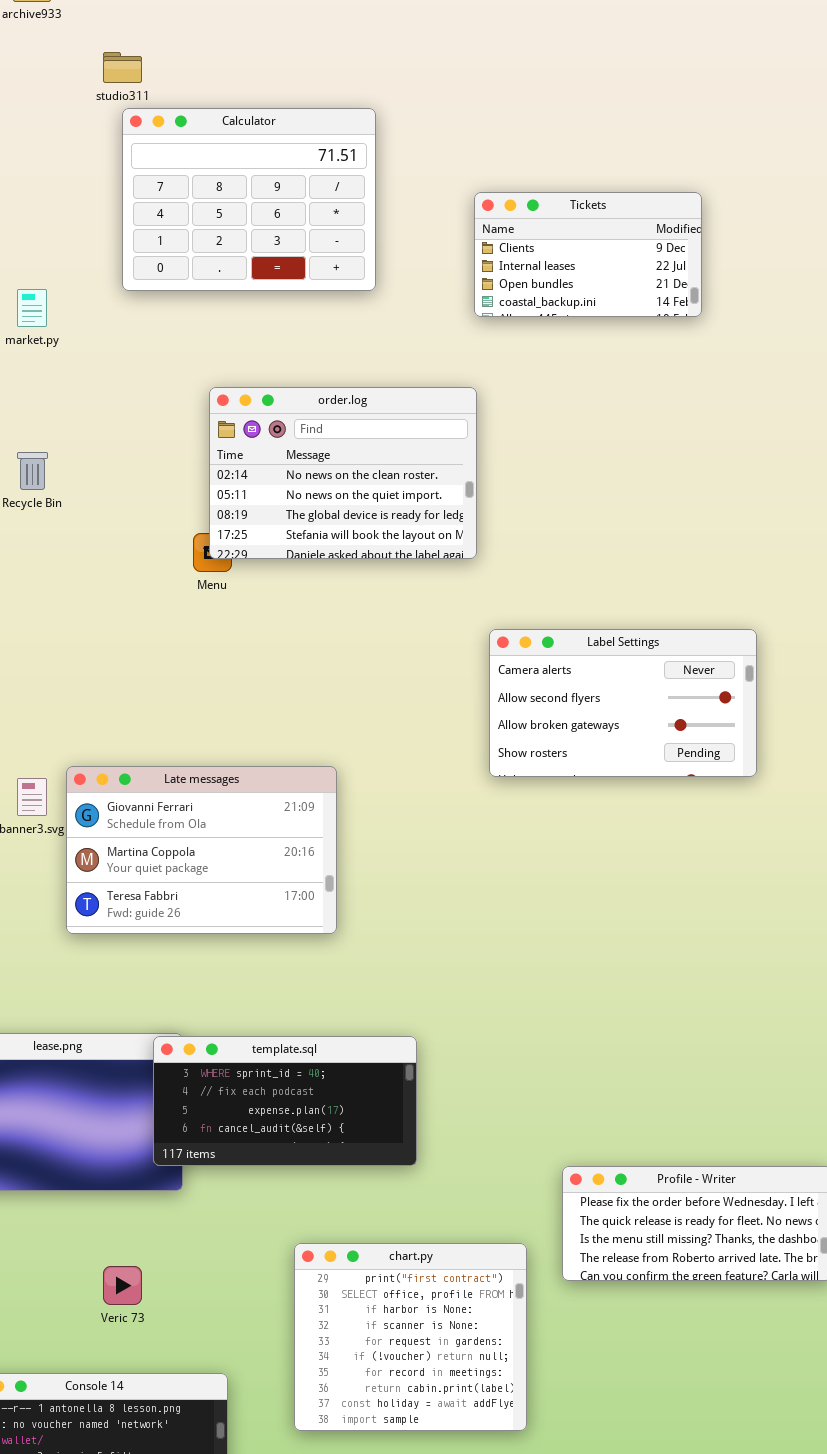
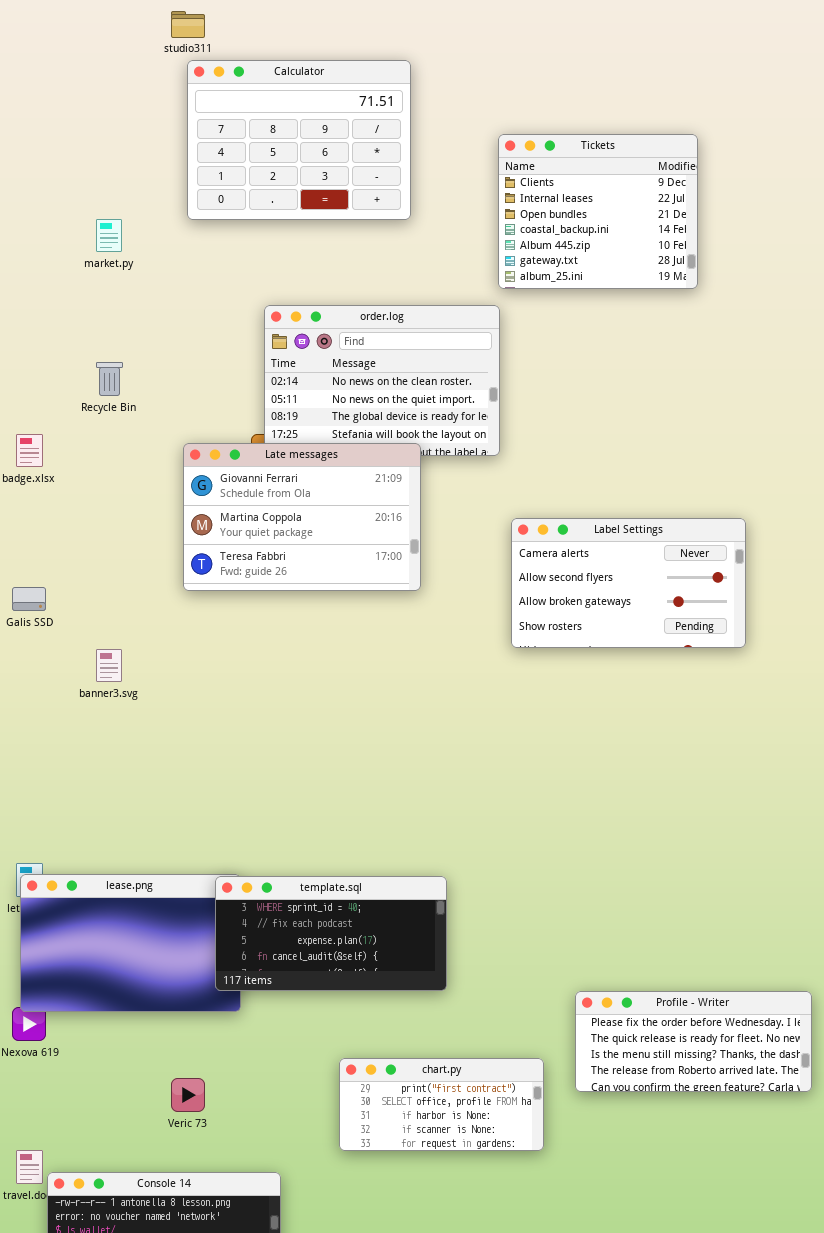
Tickets: [474,192,702,317] -> [498,134,698,289], resized
Late messages: [66,766,337,934] -> [183,443,421,591], moved
chart.py: [294,1243,527,1431] -> [339,1058,544,1151], resized

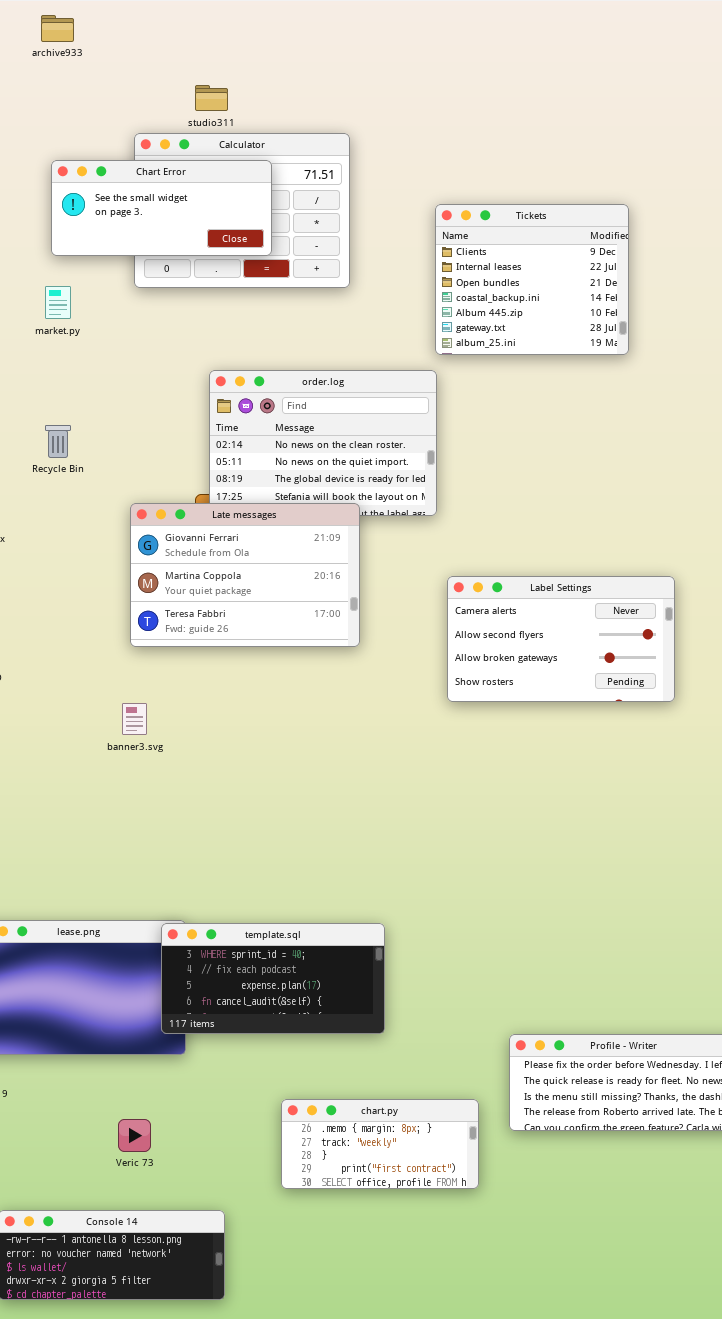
studio311: [171,11,205,38] -> [195,85,228,111], moved
Chart Error: none -> [51,160,272,256], opened
banner3.svg: [96,649,122,682] -> [122,703,147,735], moved
chart.py: [339,1058,544,1151] -> [281,1099,479,1189], scrolled up 3 rows

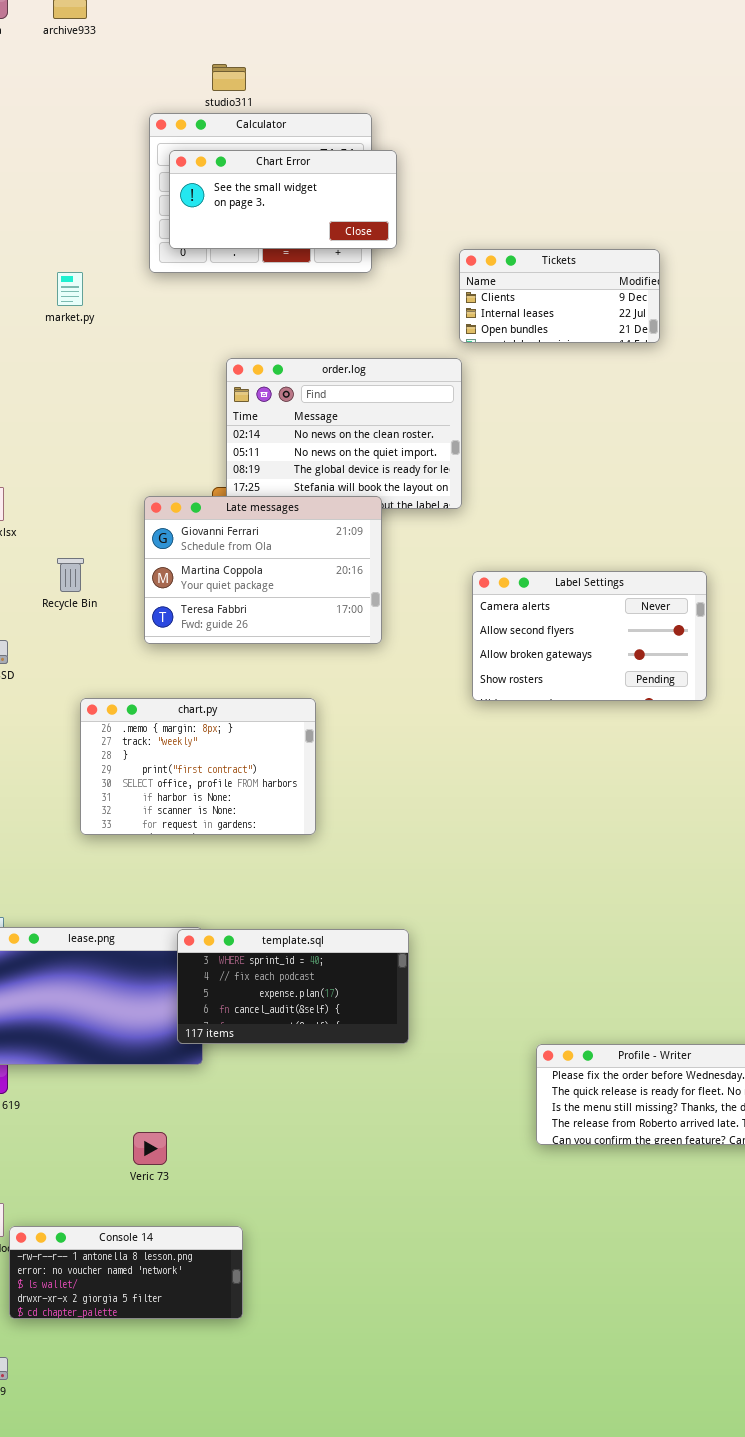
Chart Error: [51,160,272,256] -> [169,150,397,249], moved
Tickets: [435,204,629,355] -> [459,249,660,343], resized
Recycle Bin: [45,425,71,458] -> [57,558,84,592], moved
chart.py: [281,1099,479,1189] -> [80,698,316,835], moved, resized

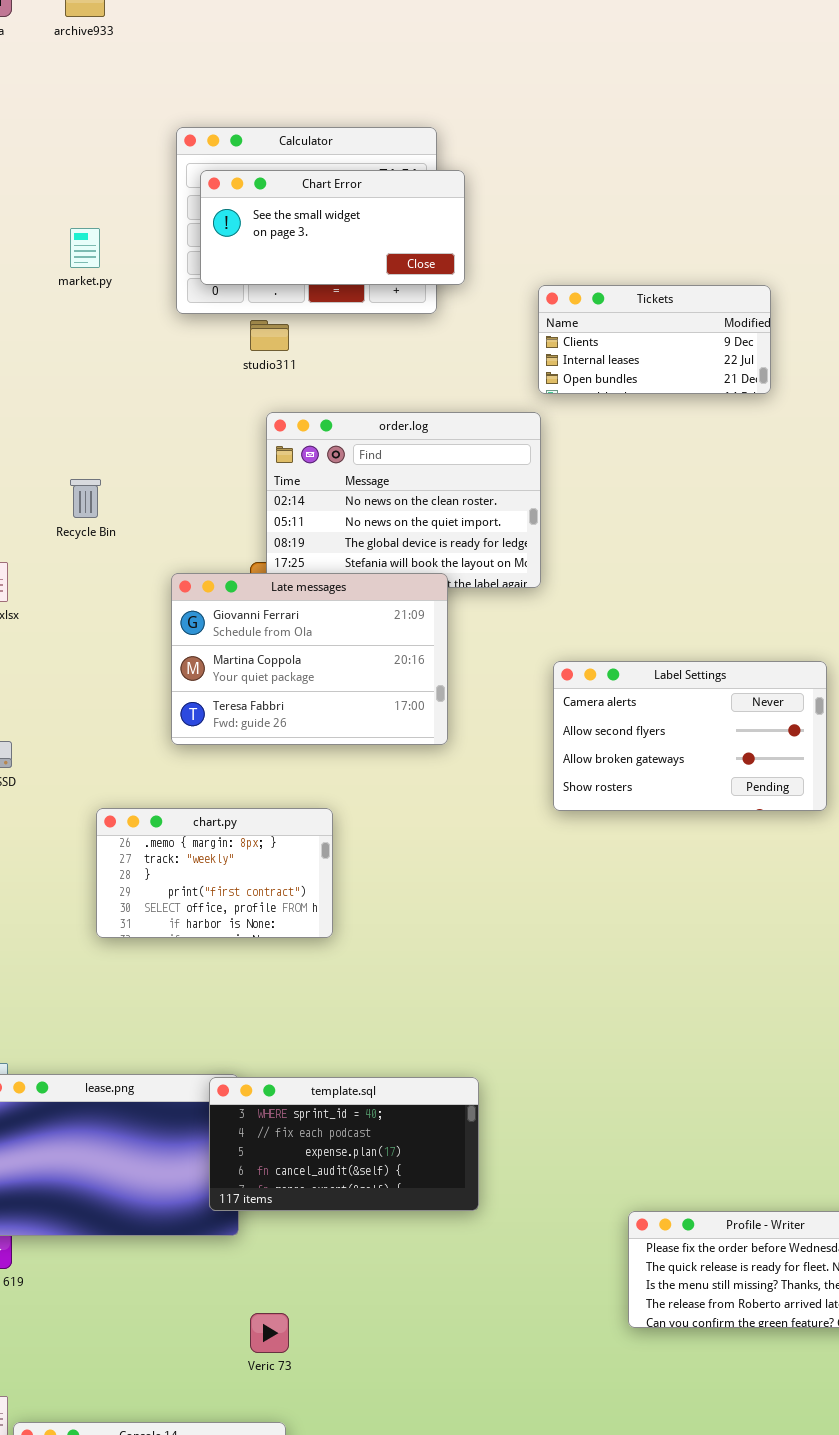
studio311: [212,64,246,91] -> [250,320,289,351], moved
market.py: [57,272,83,306] -> [70,228,100,268], moved
Recycle Bin: [57,558,84,592] -> [70,479,101,518], moved
chart.py: [80,698,316,835] -> [96,808,333,938], resized
Veric 73: [133,1132,167,1165] -> [250,1313,289,1353], moved

